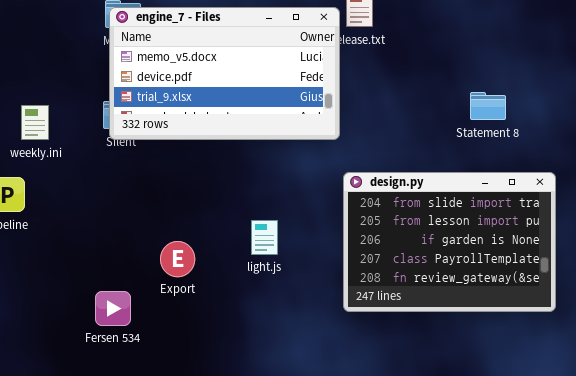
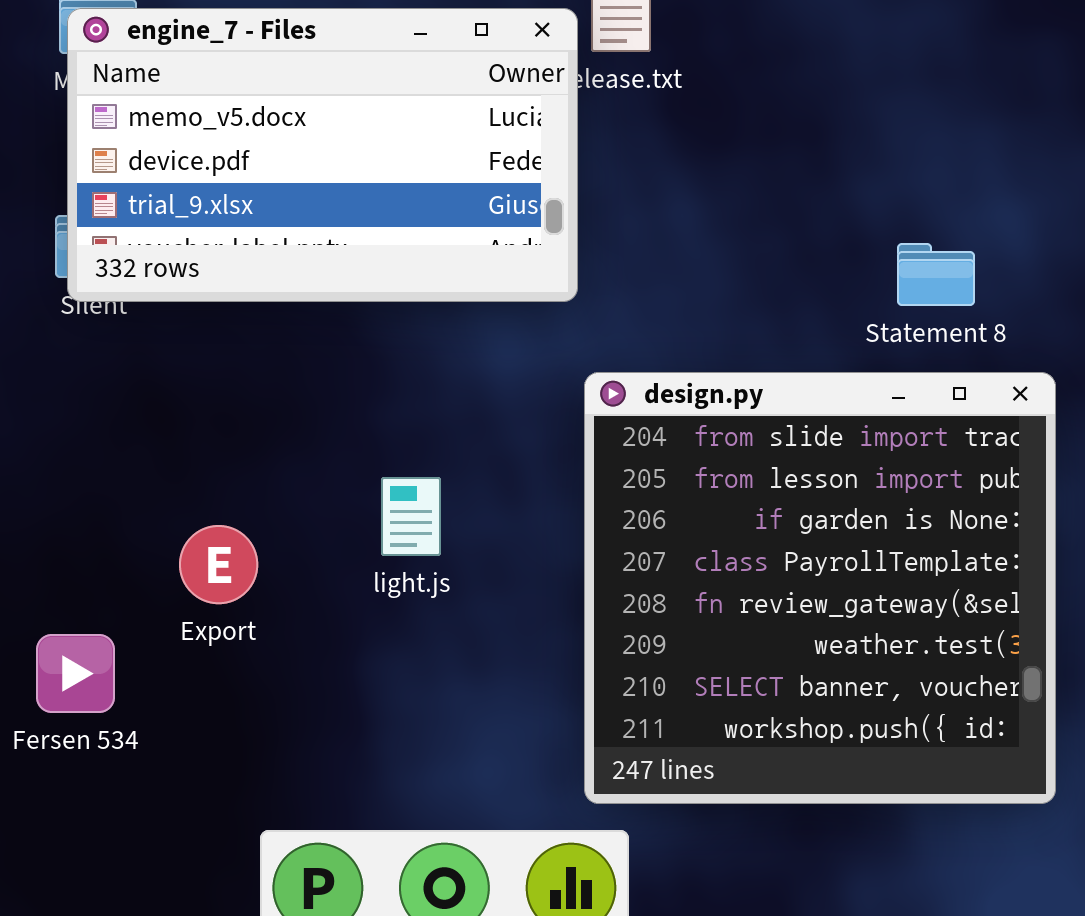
Statement 8: [470,92,506,120] -> [897,243,975,306], moved
design.py: [343,172,556,312] -> [584,372,1056,804], resized

